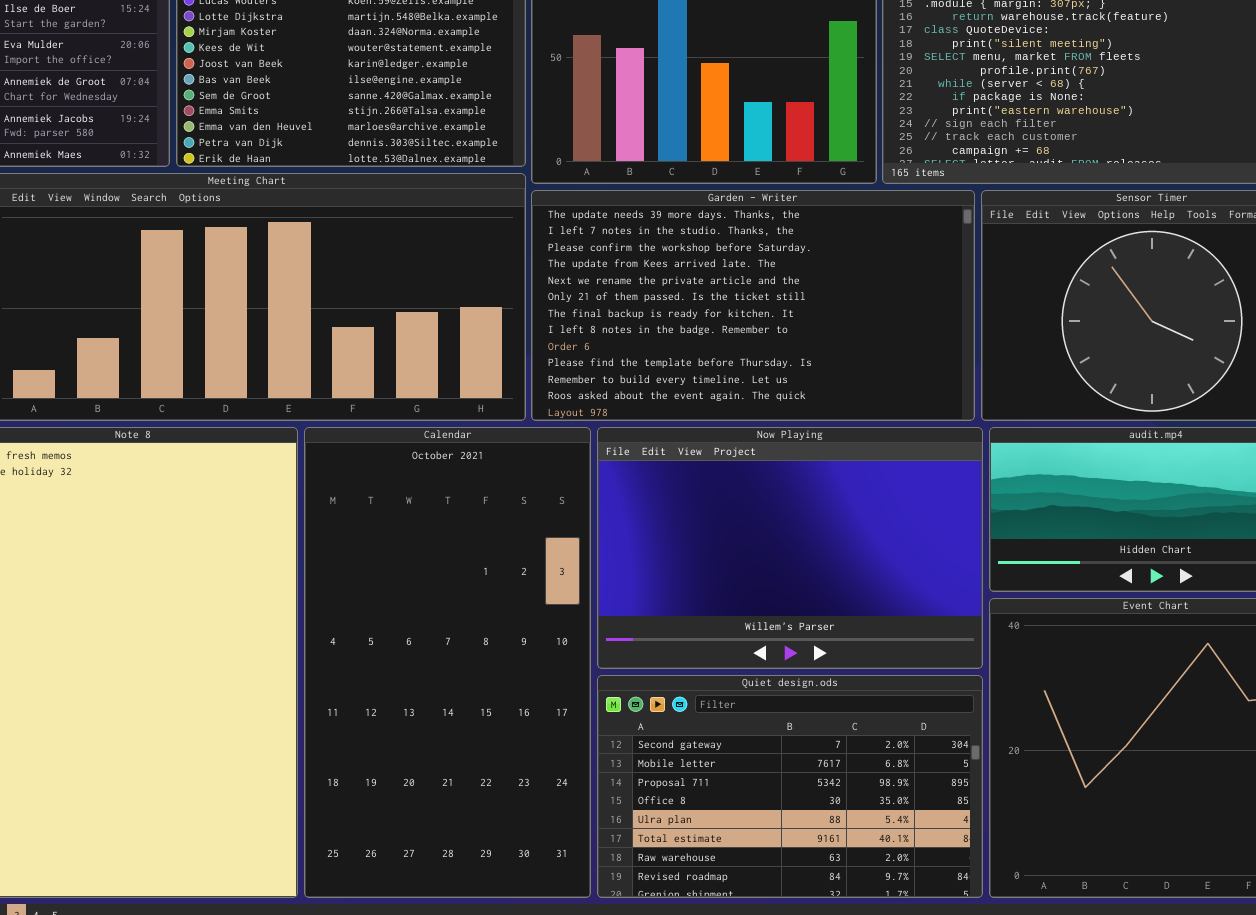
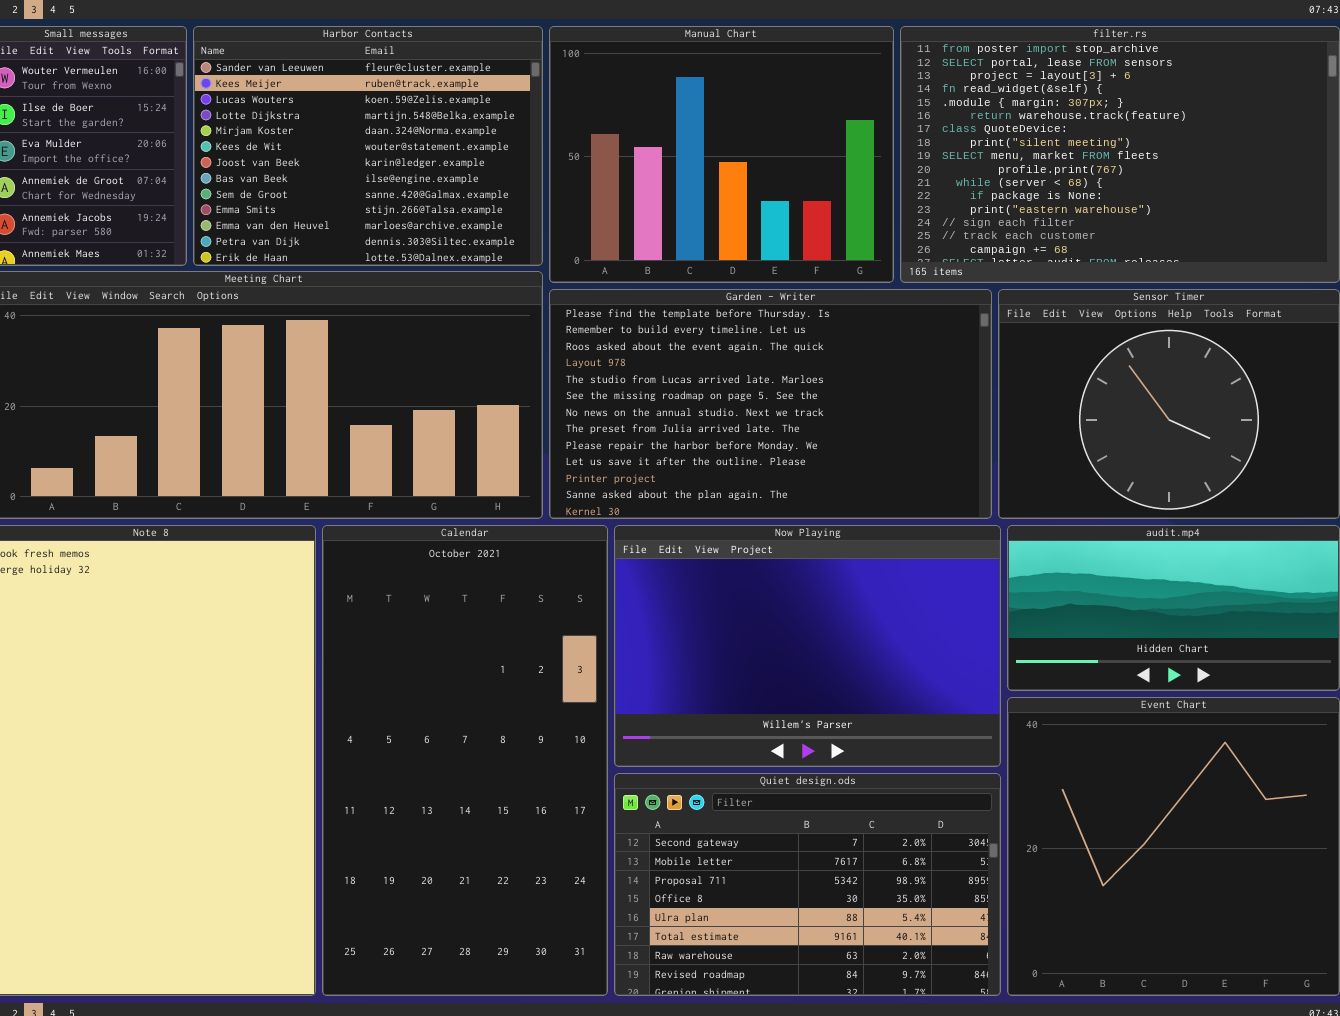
Garden - Writer: [531,190,975,421] -> [549,289,992,519], scrolled down 9 rows

